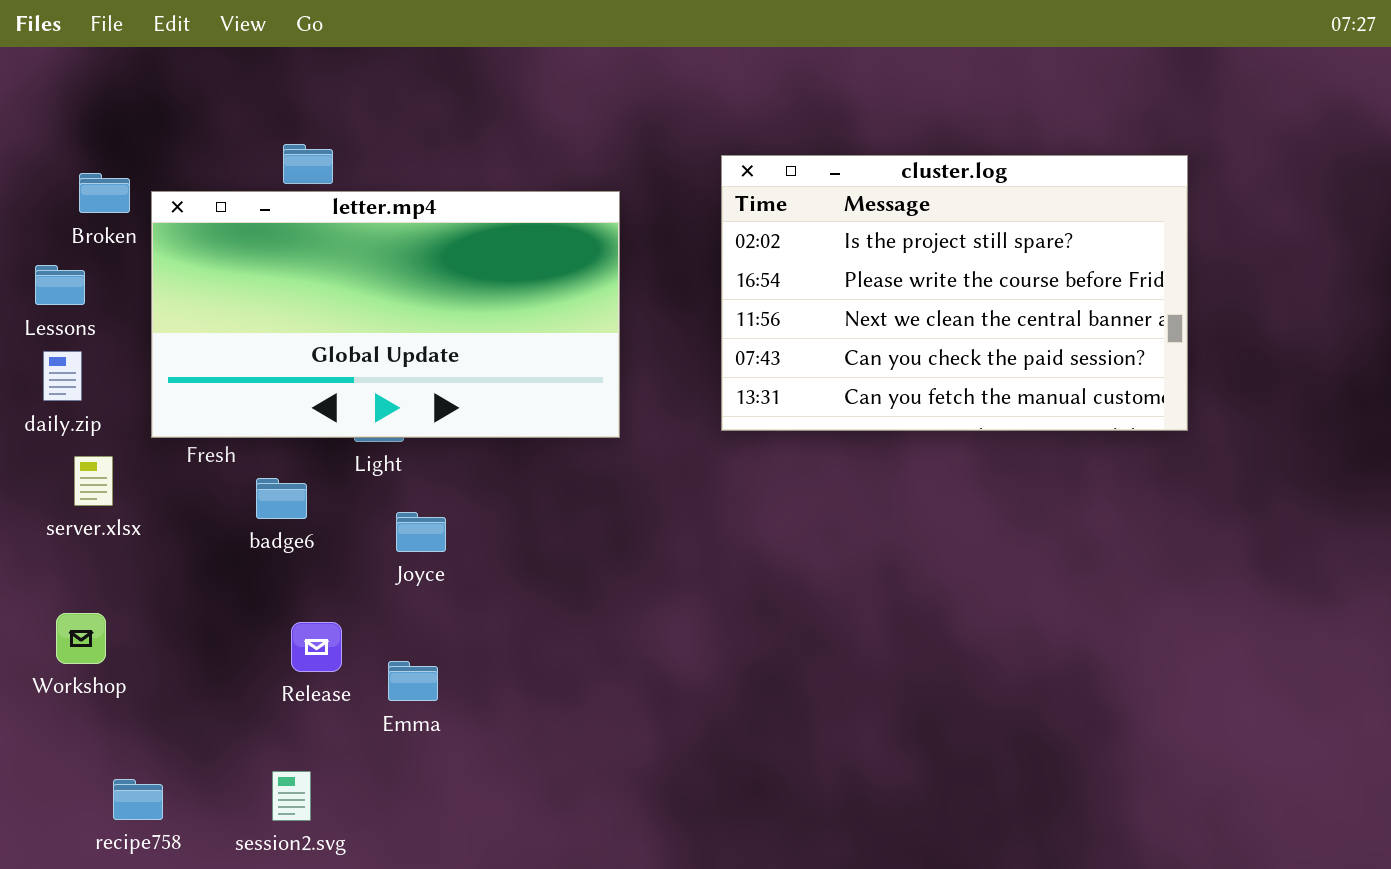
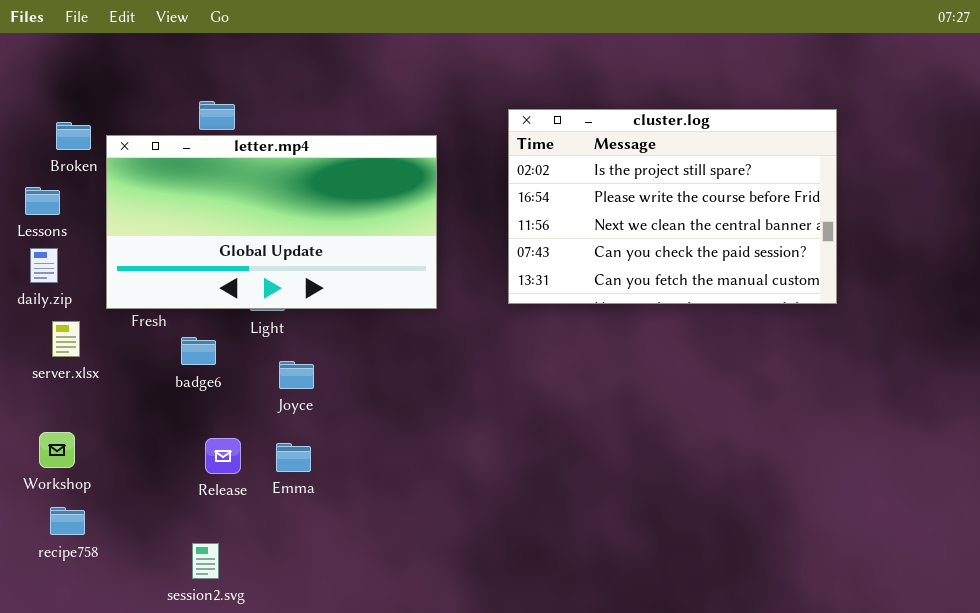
Emma: [388,661,438,701] -> [276,443,311,472], moved
recipe758: [113,779,163,820] -> [50,507,85,535], moved

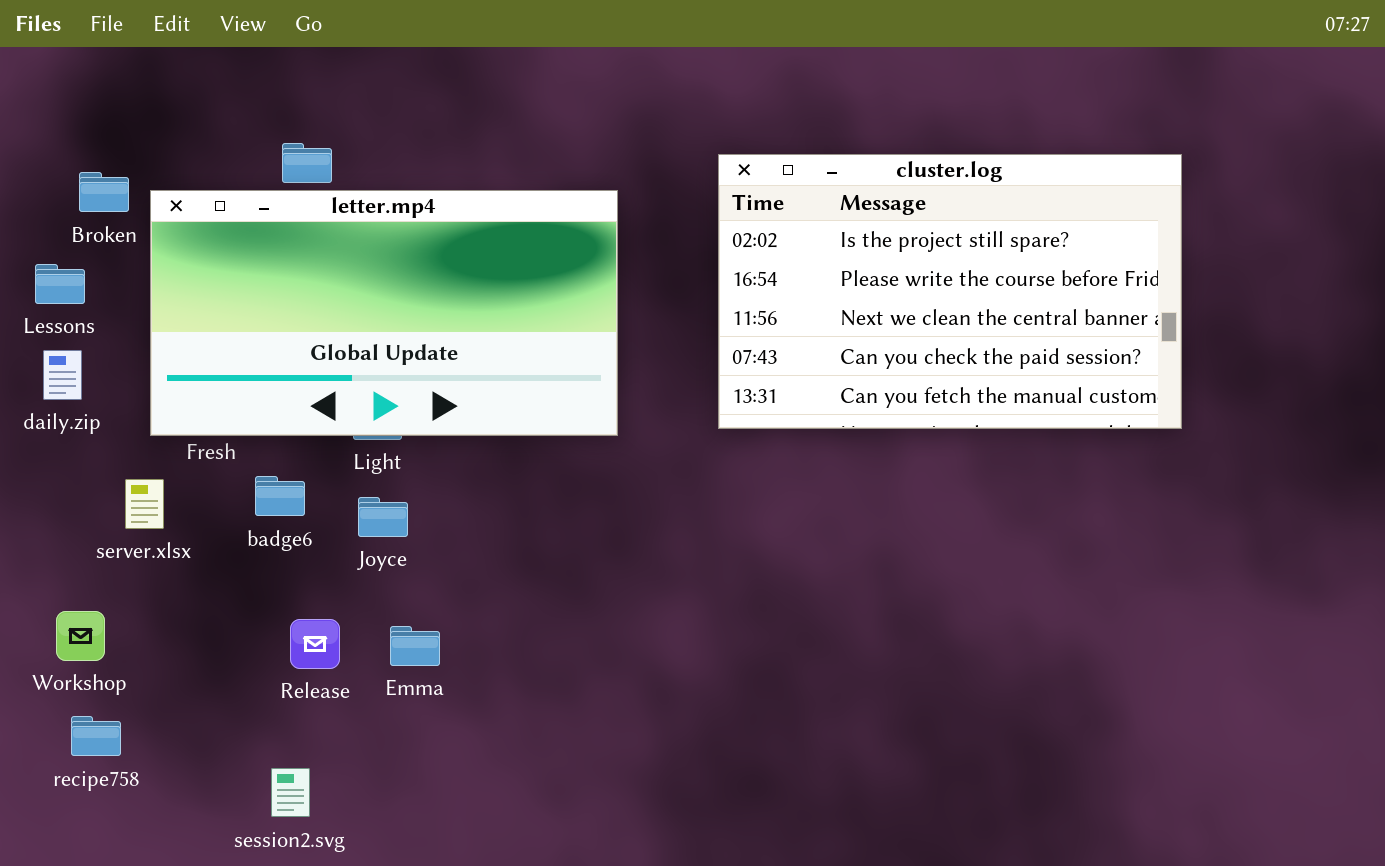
server.xlsx: [52,321,80,357] -> [125,479,164,529], moved
Joyce: [279,361,314,389] -> [358,497,408,537], moved

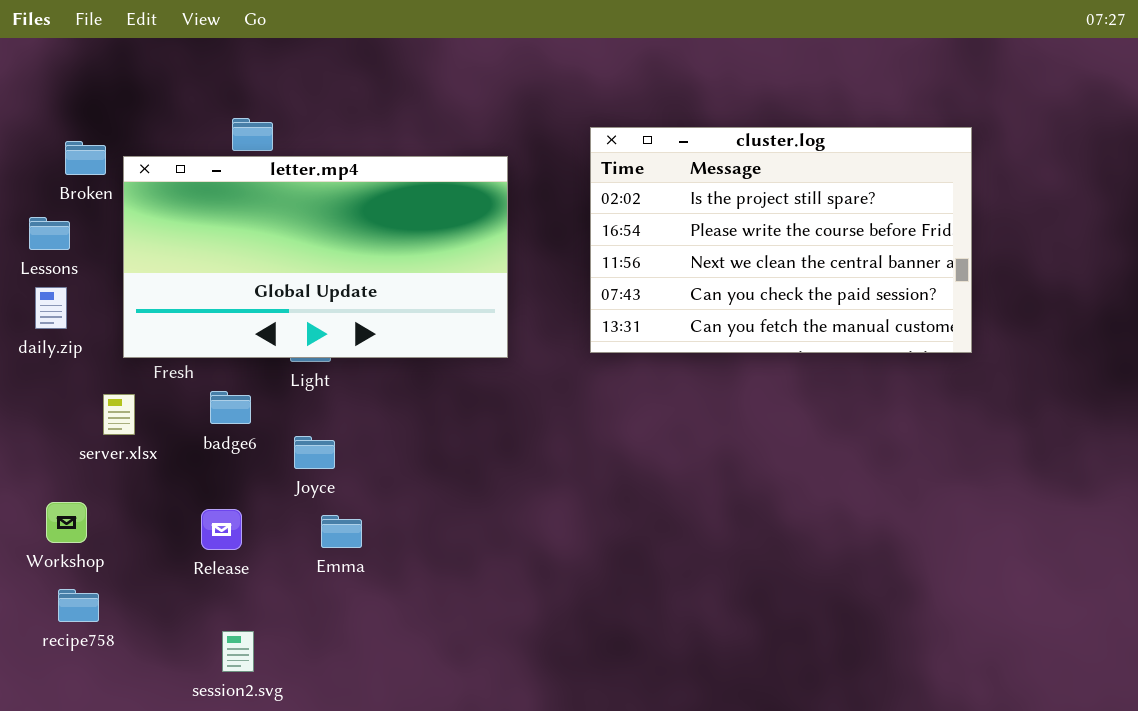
Joyce: [358,497,408,537] -> [294,436,335,469], moved
Release: [290,619,340,669] -> [201,509,242,550], moved

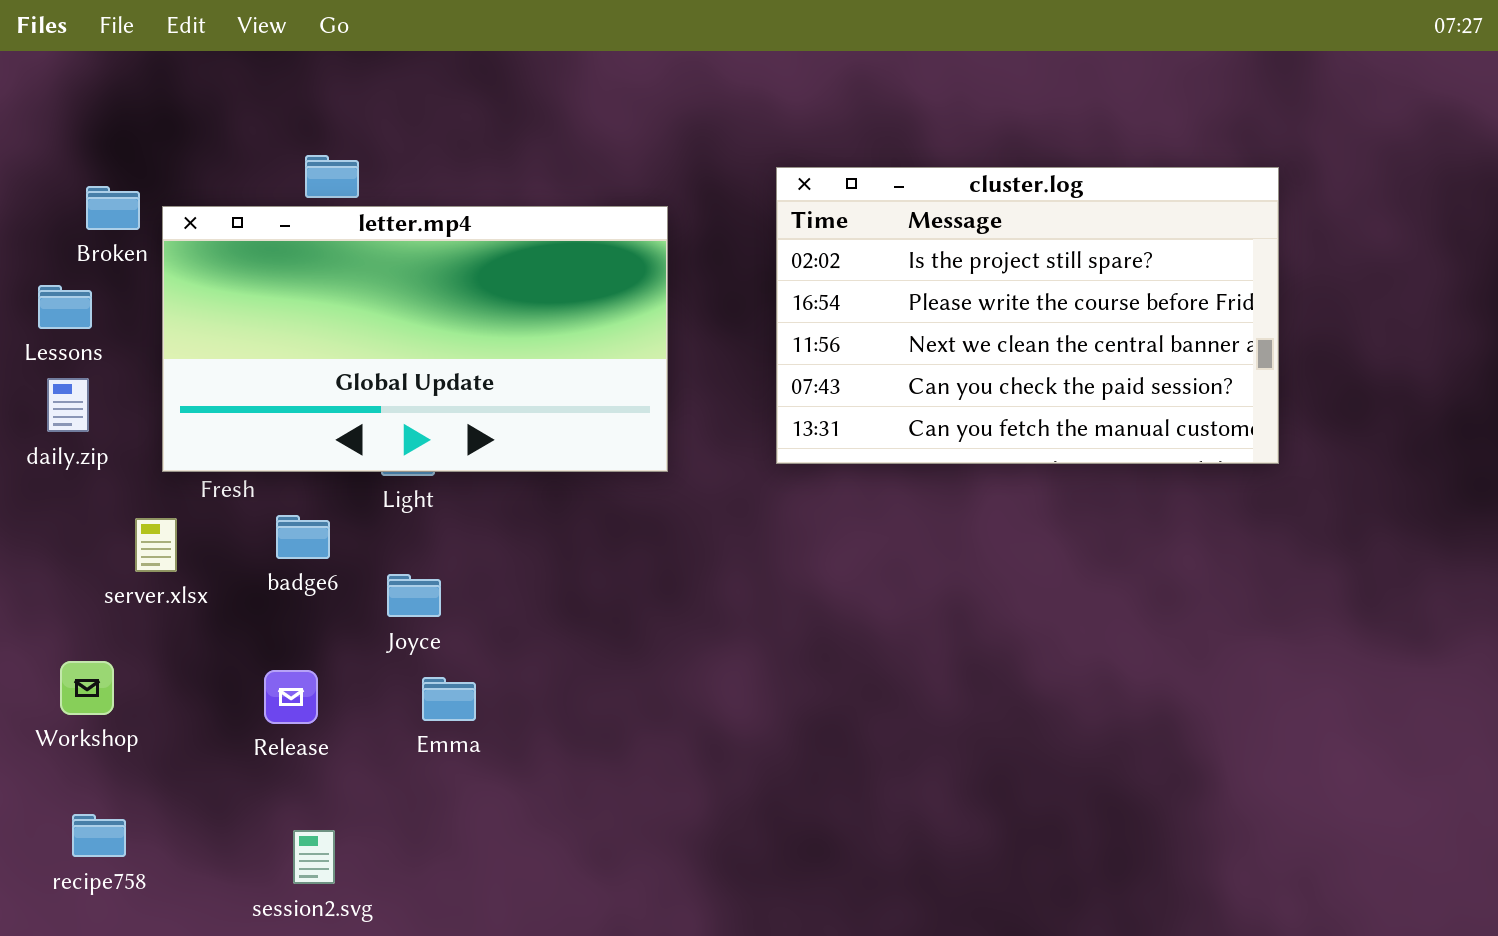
recipe758: [58,589,99,622] -> [72,814,126,857], moved

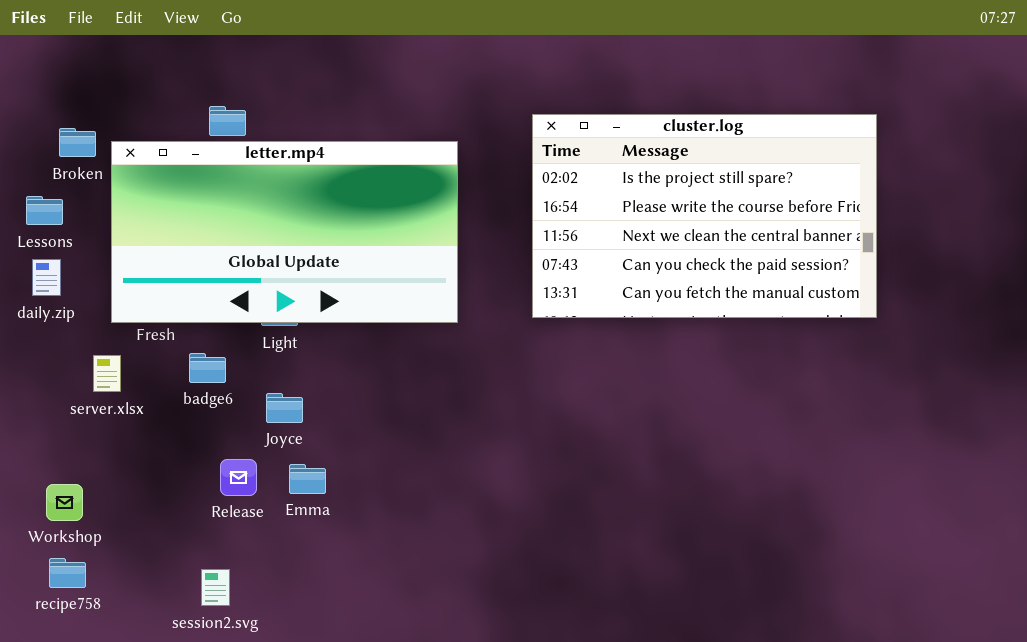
Workshop: [60,661,114,715] -> [46,484,83,521], moved
Release: [264,670,318,724] -> [220,459,257,496], moved

